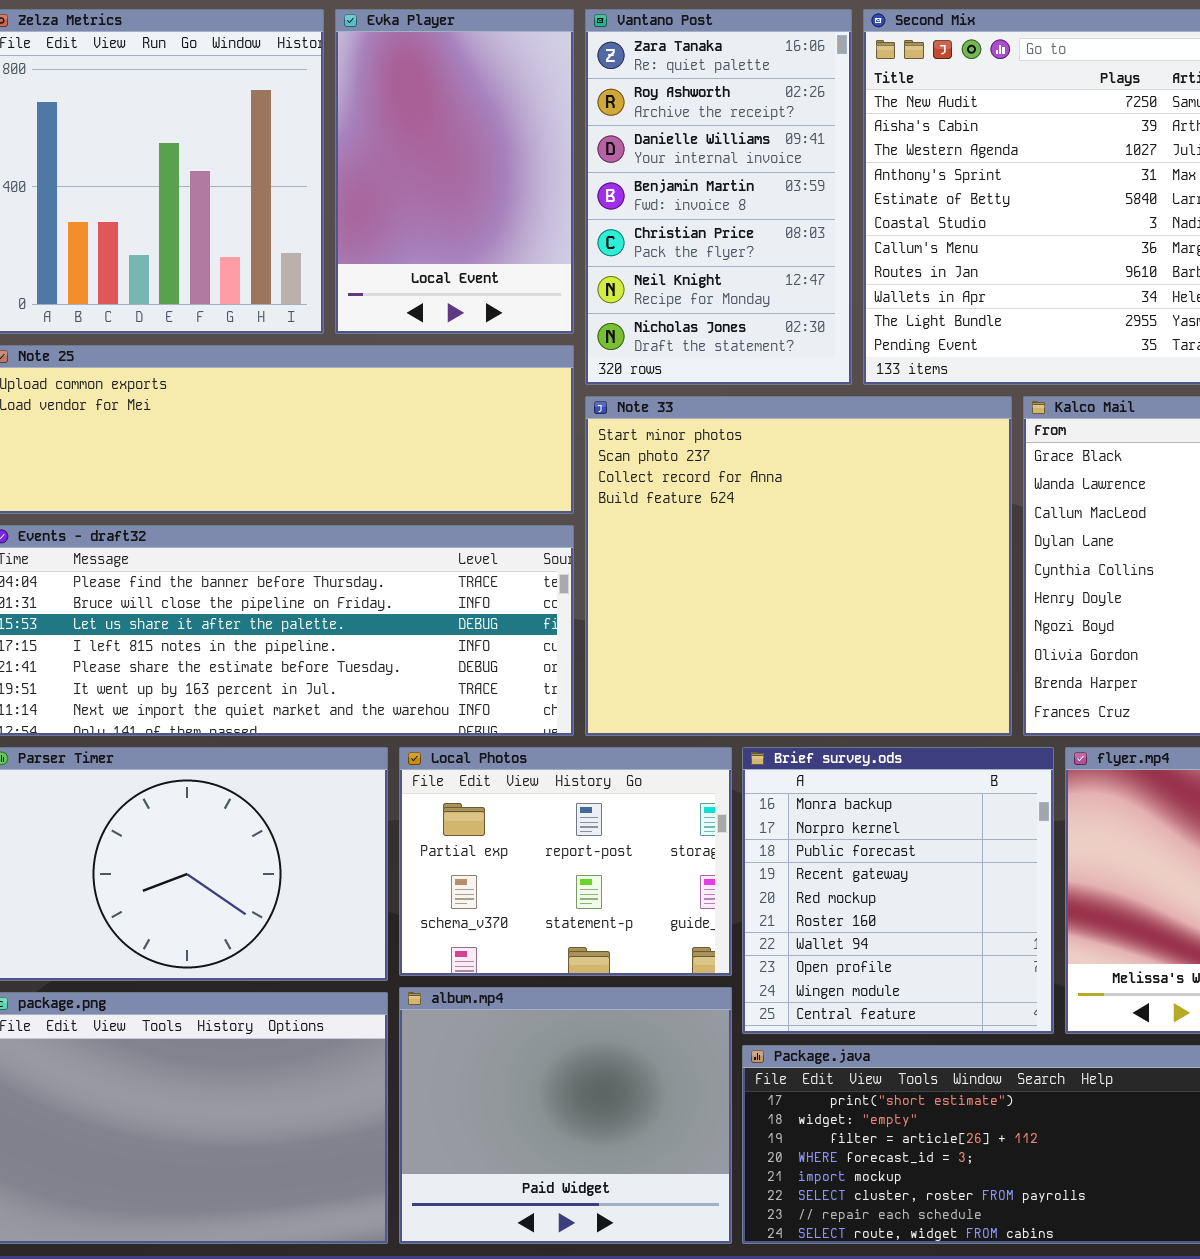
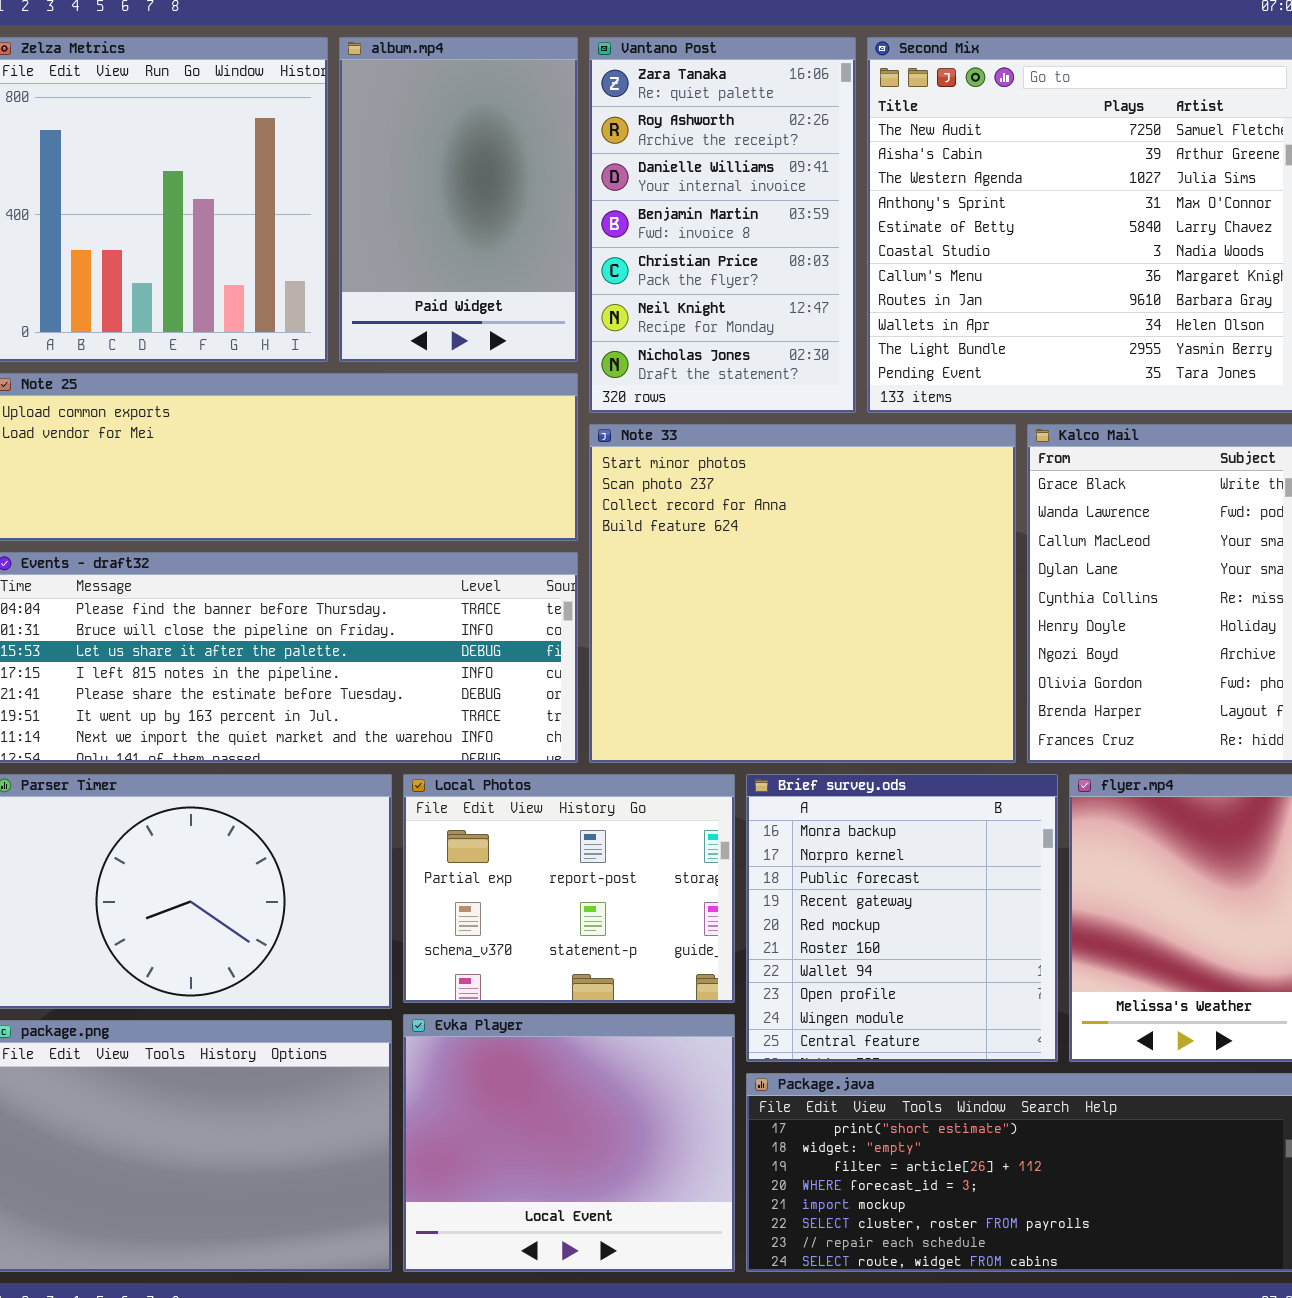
Evka Player: [335,9,574,334] -> [403,1014,735,1272], moved, resized
album.mp4: [399,987,732,1244] -> [339,37,578,362], moved, resized

